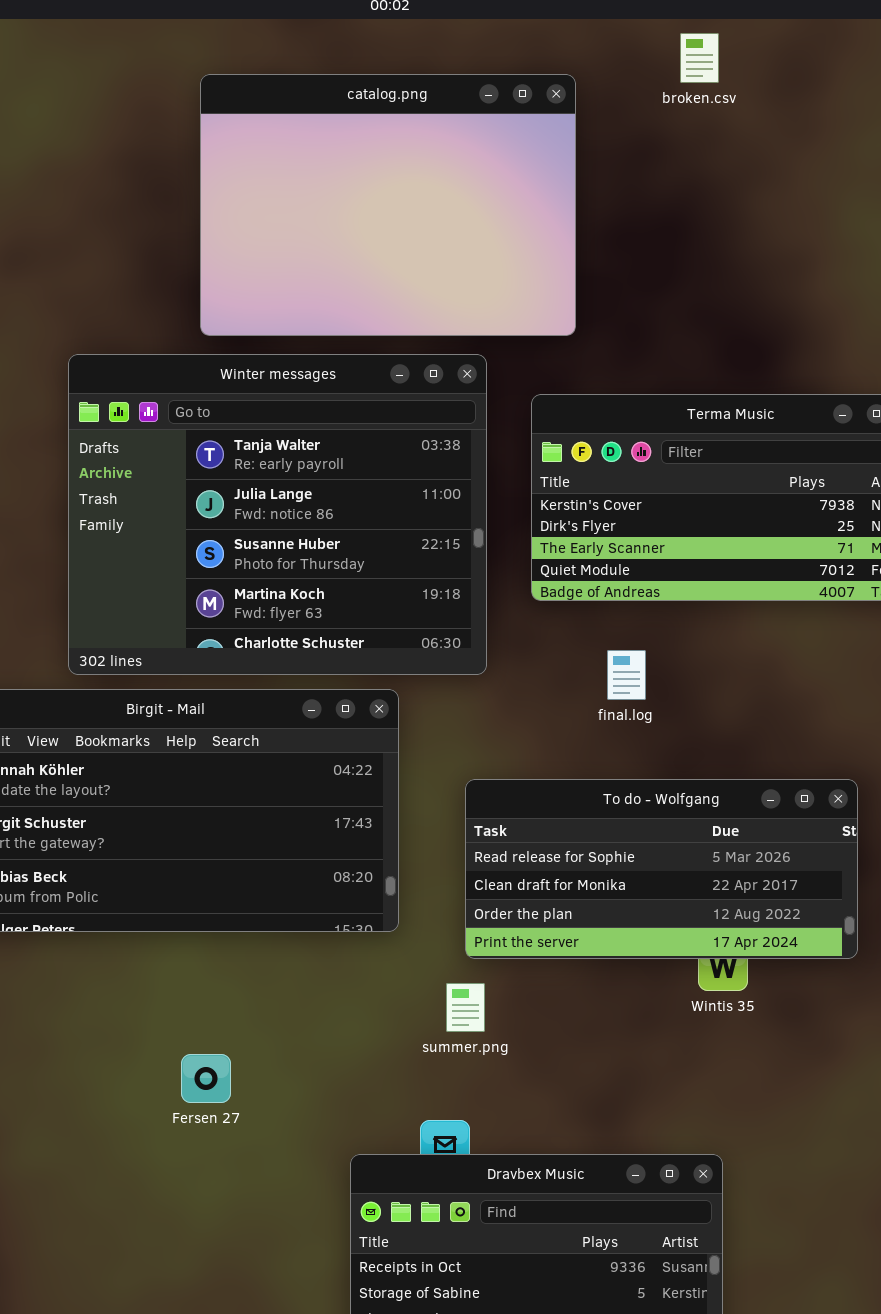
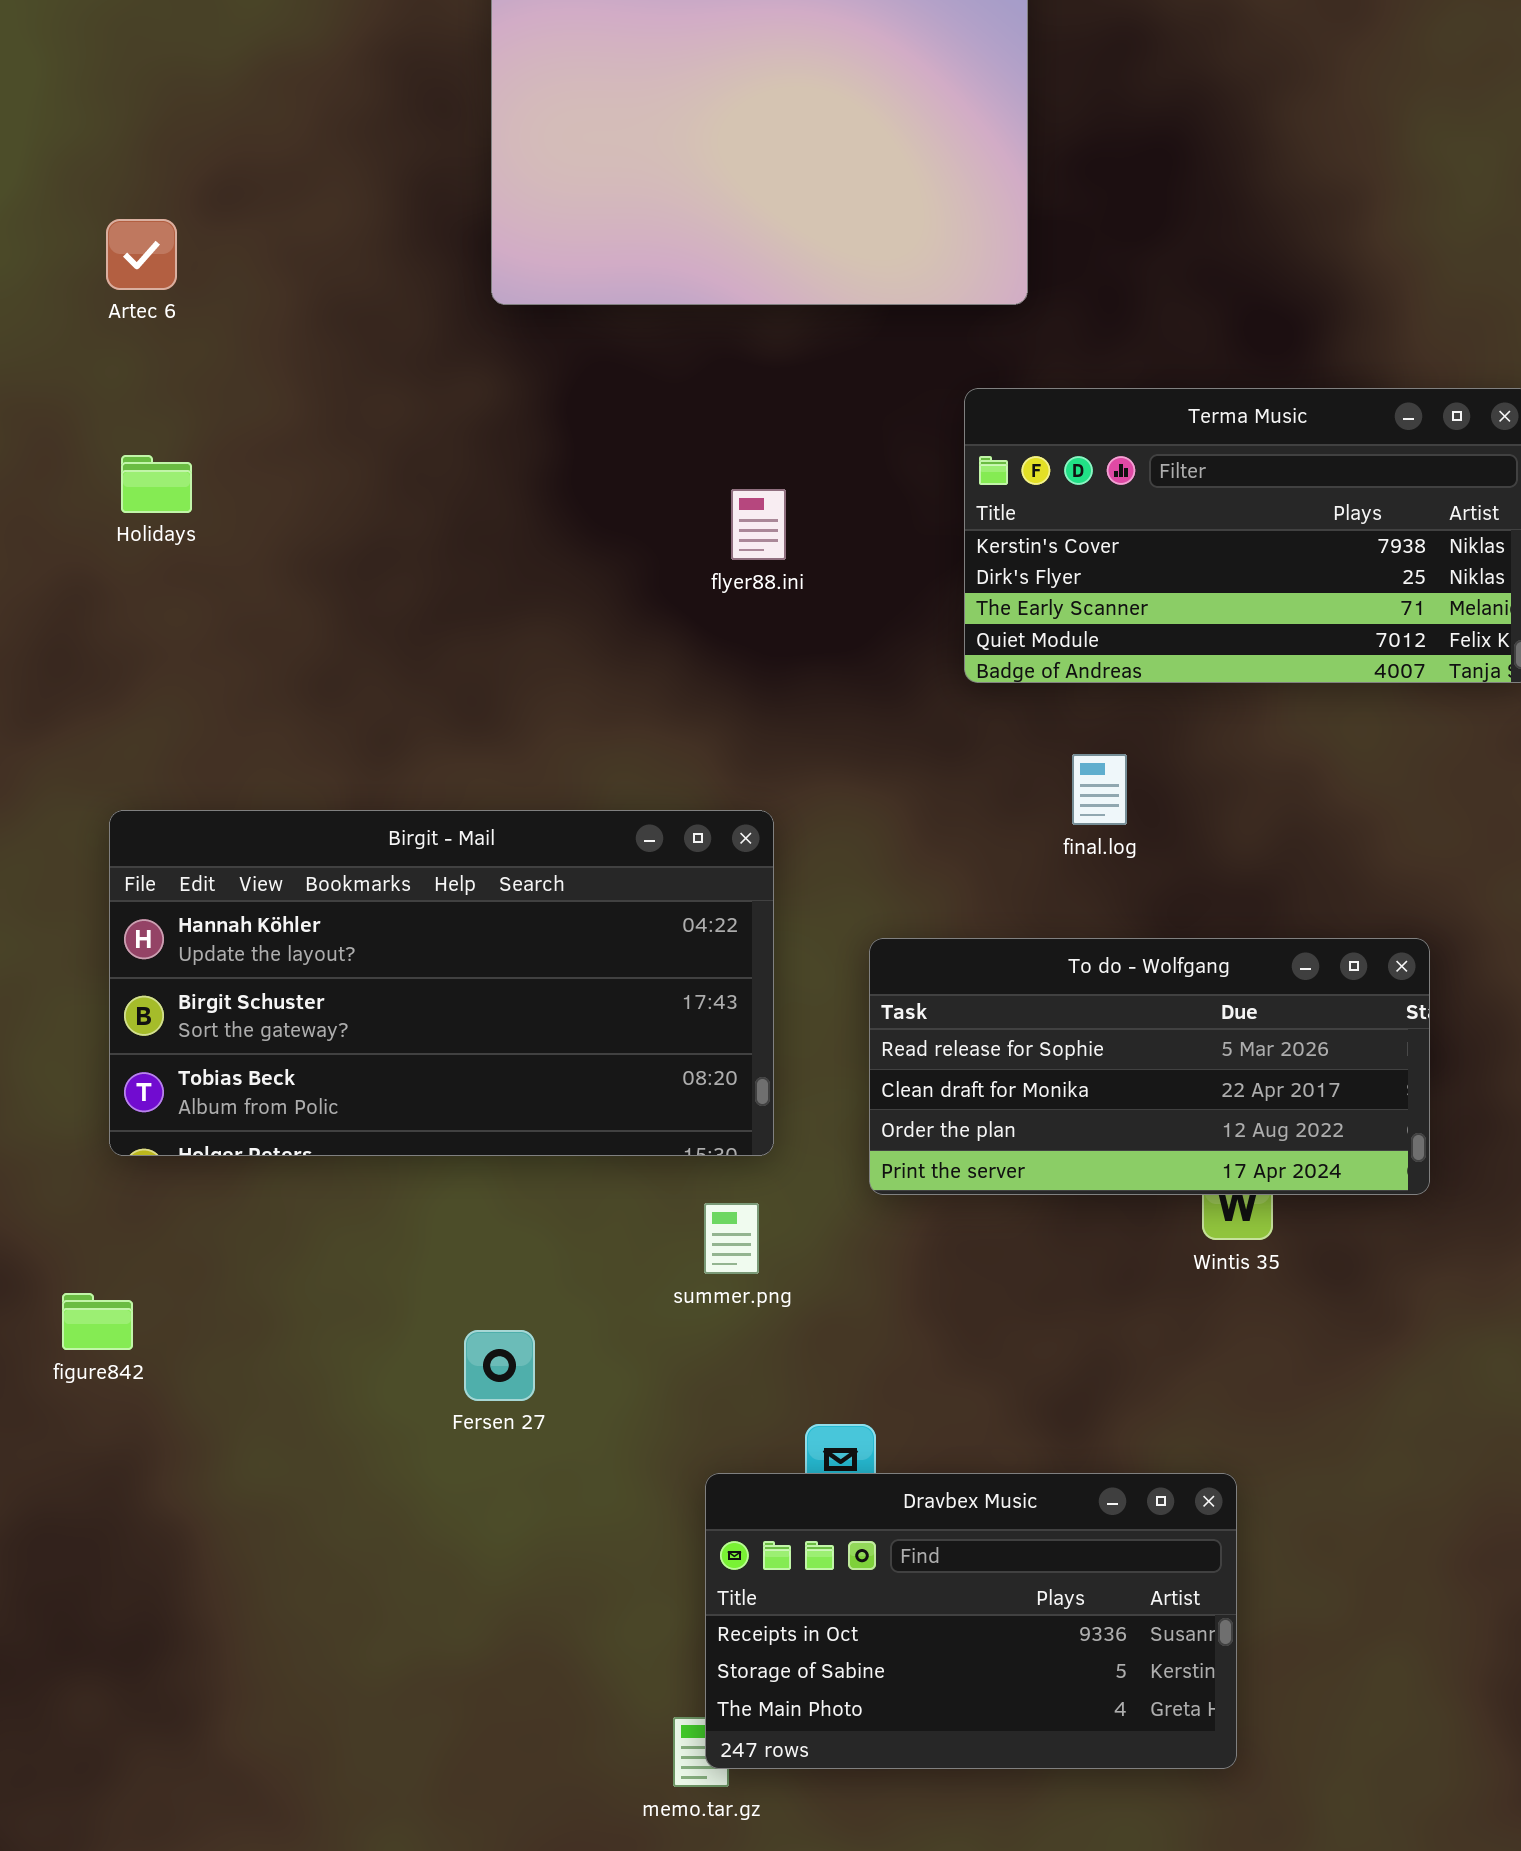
Winter messages: [68,354,487,675] -> none, closed
summer.png: [446,983,485,1032] -> [704,1203,759,1274], moved

